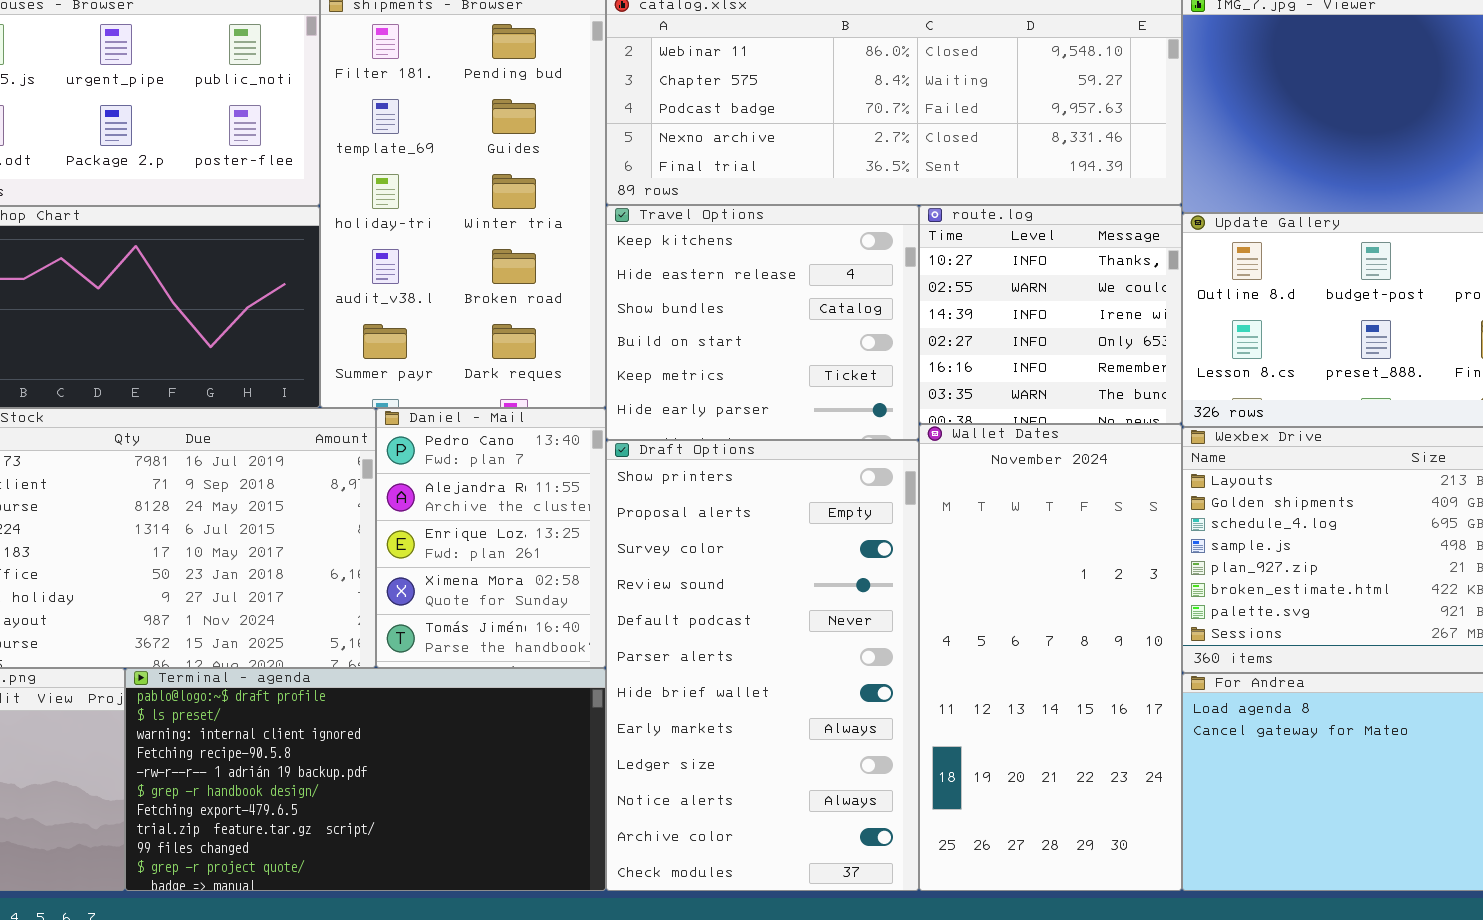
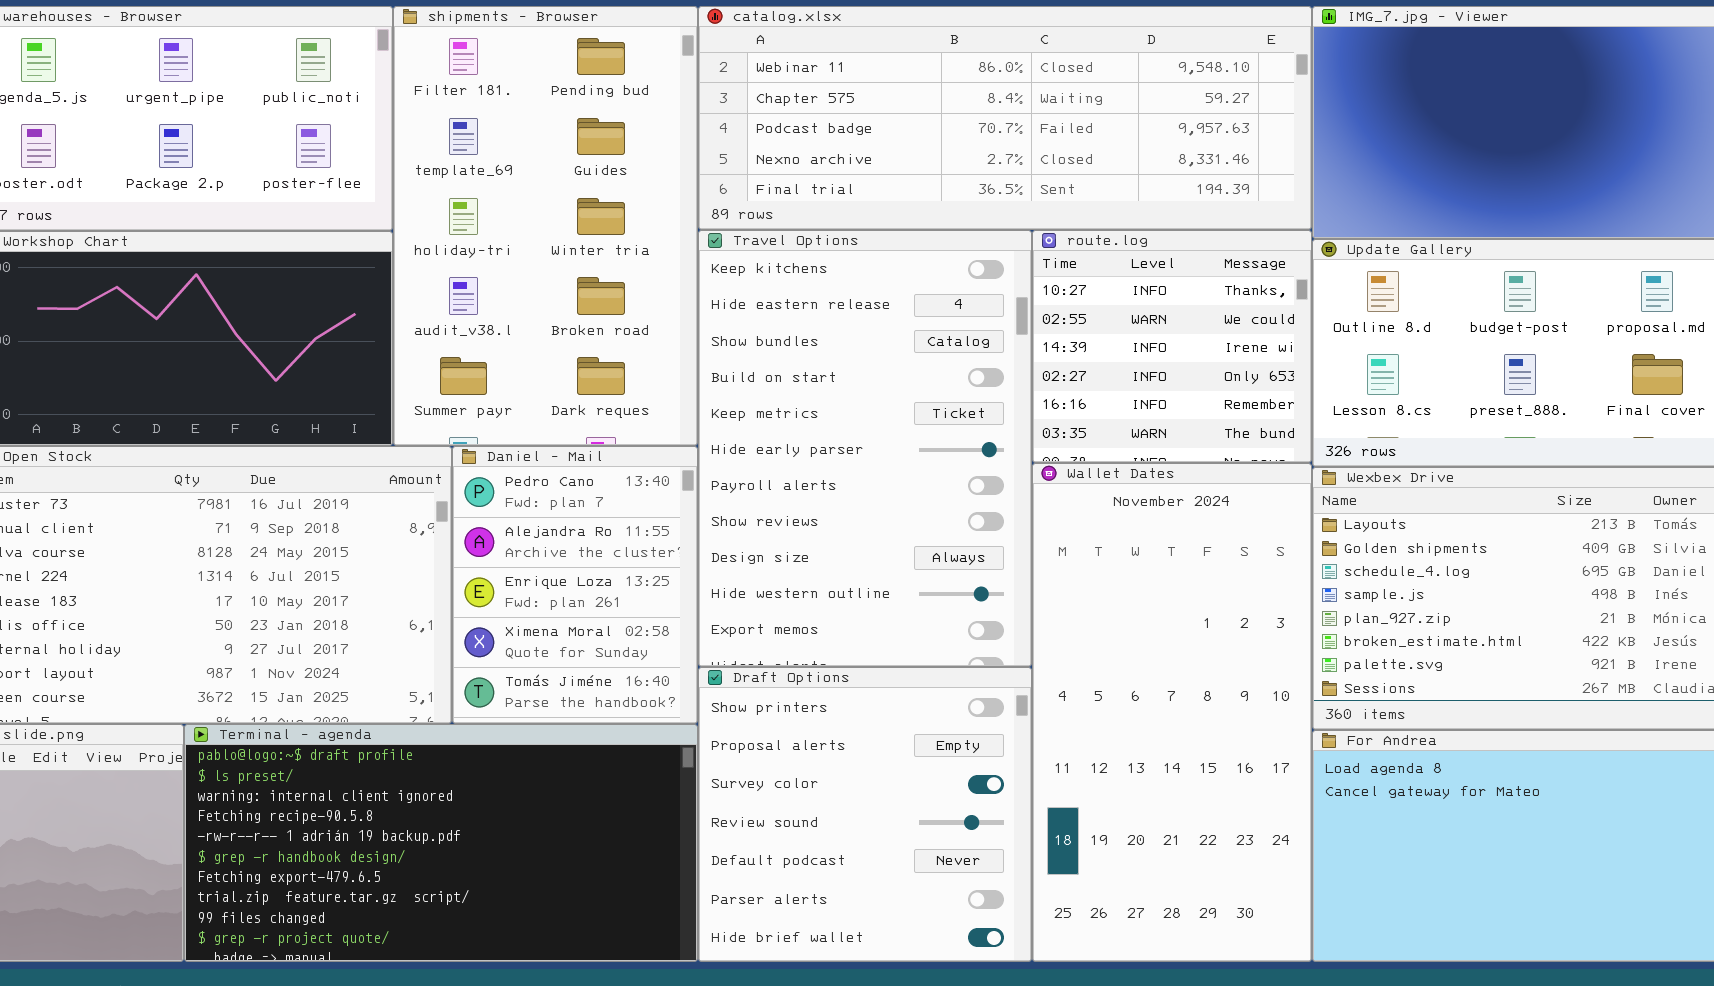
Travel Options: [606,205,919,440] -> [698,230,1032,667], resized
Draft Options: [606,440,919,891] -> [698,667,1032,962], resized

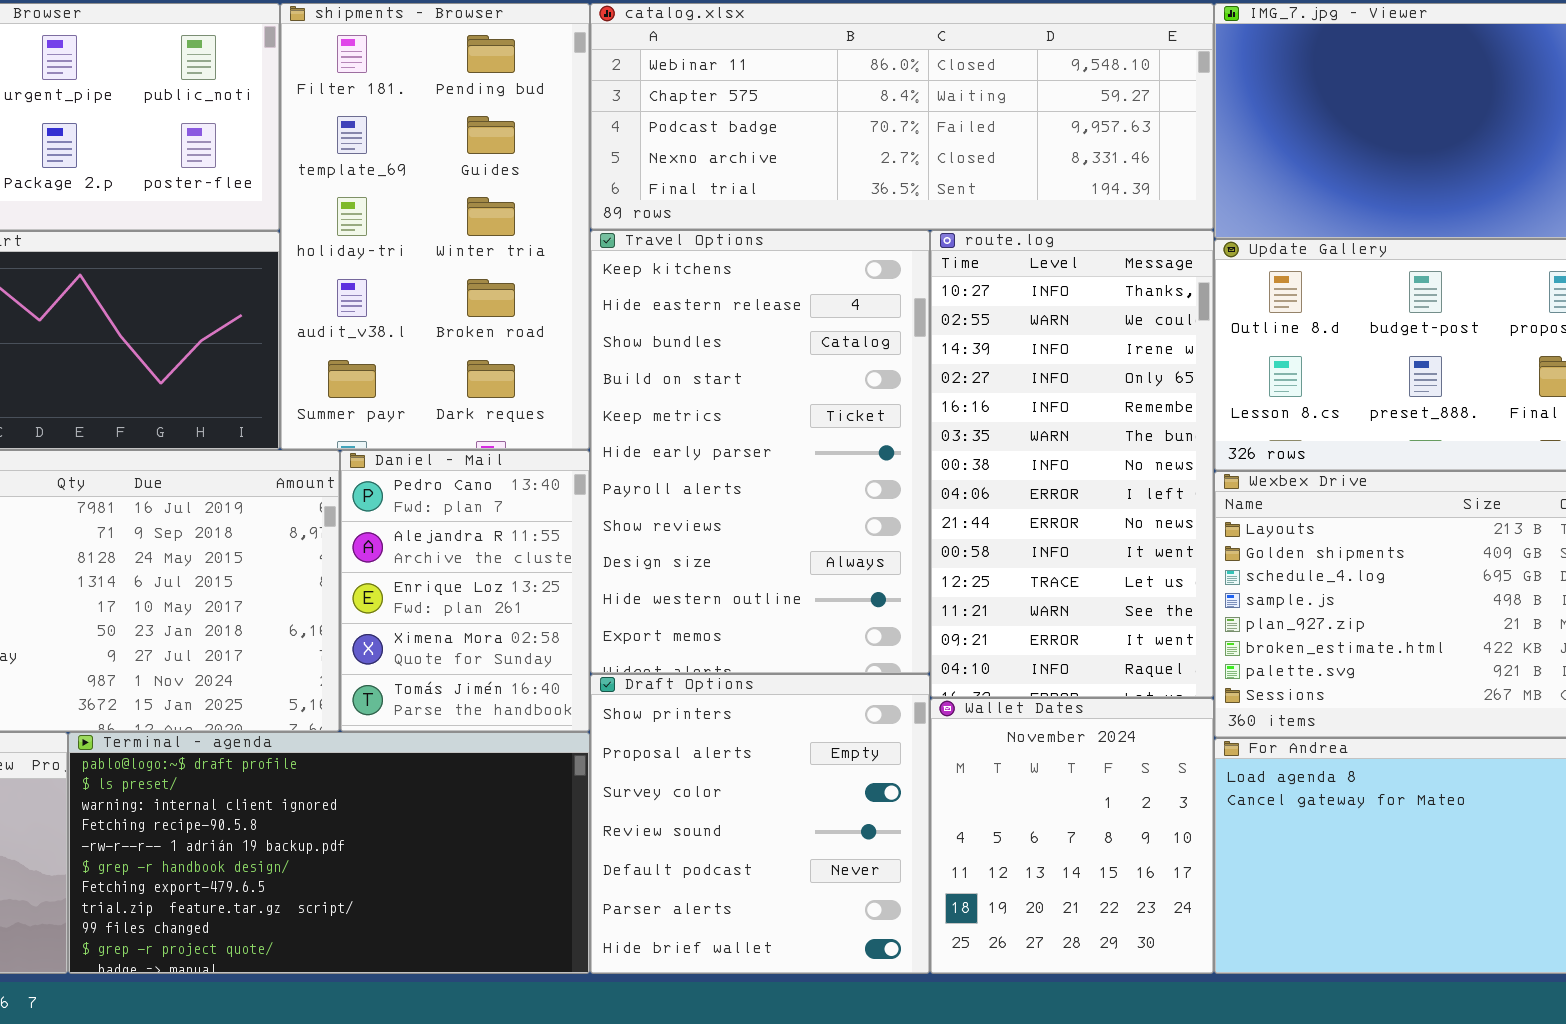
route.log: [1032,230,1312,463] -> [930,230,1214,698], resized
Wallet Dates: [1032,463,1312,962] -> [930,698,1214,974], resized

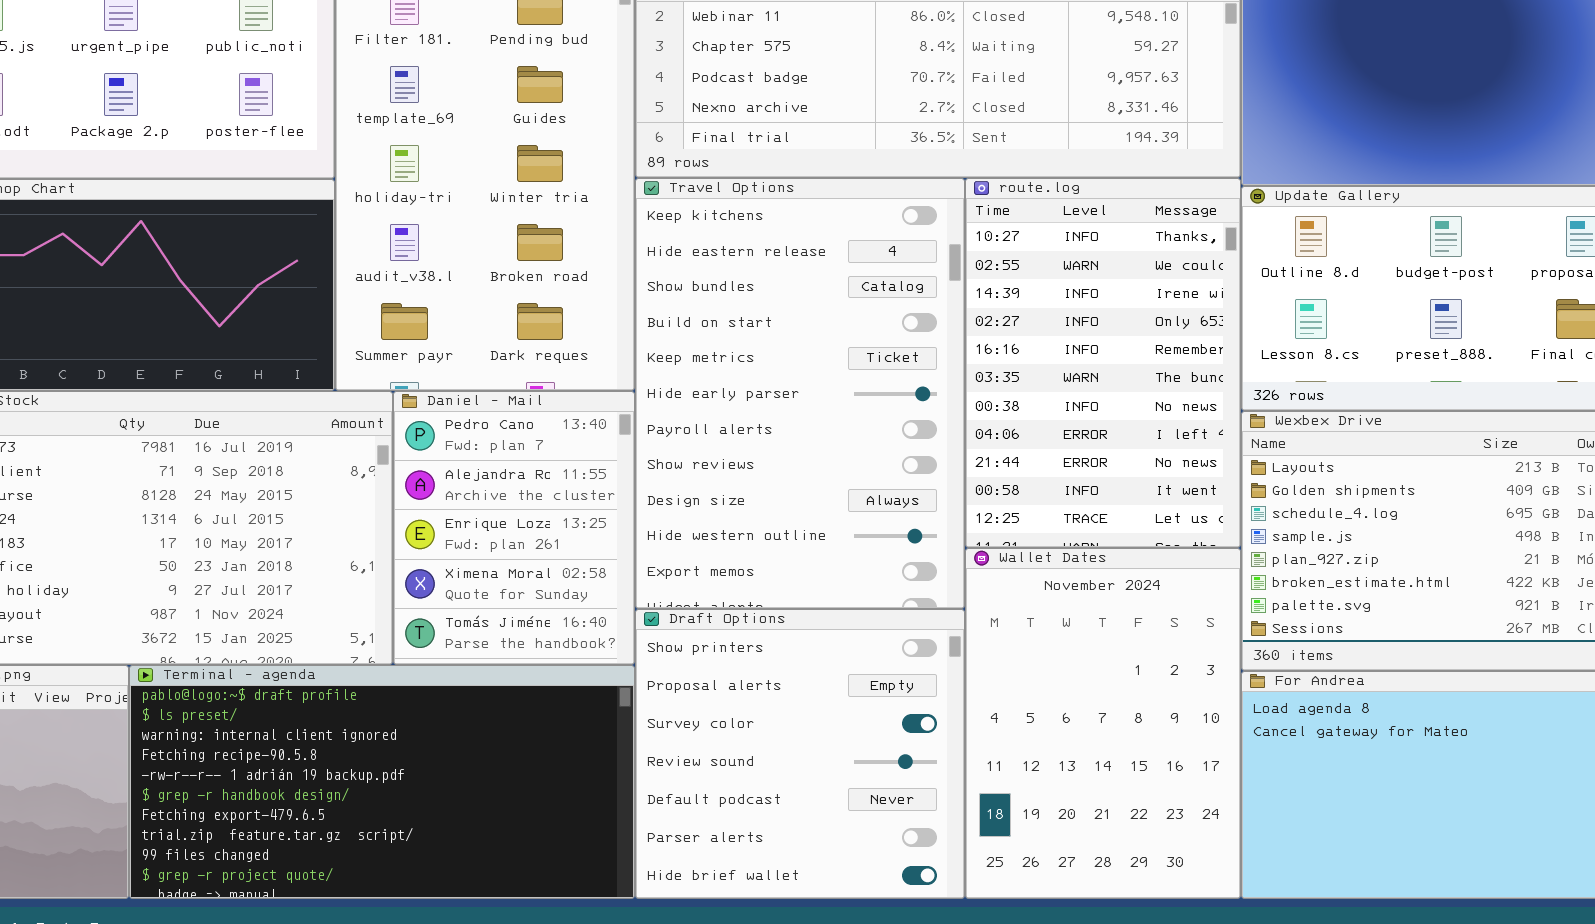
route.log: [930,230,1214,698] -> [965,178,1241,548], resized
Wallet Dates: [930,698,1214,974] -> [965,548,1241,899], resized

